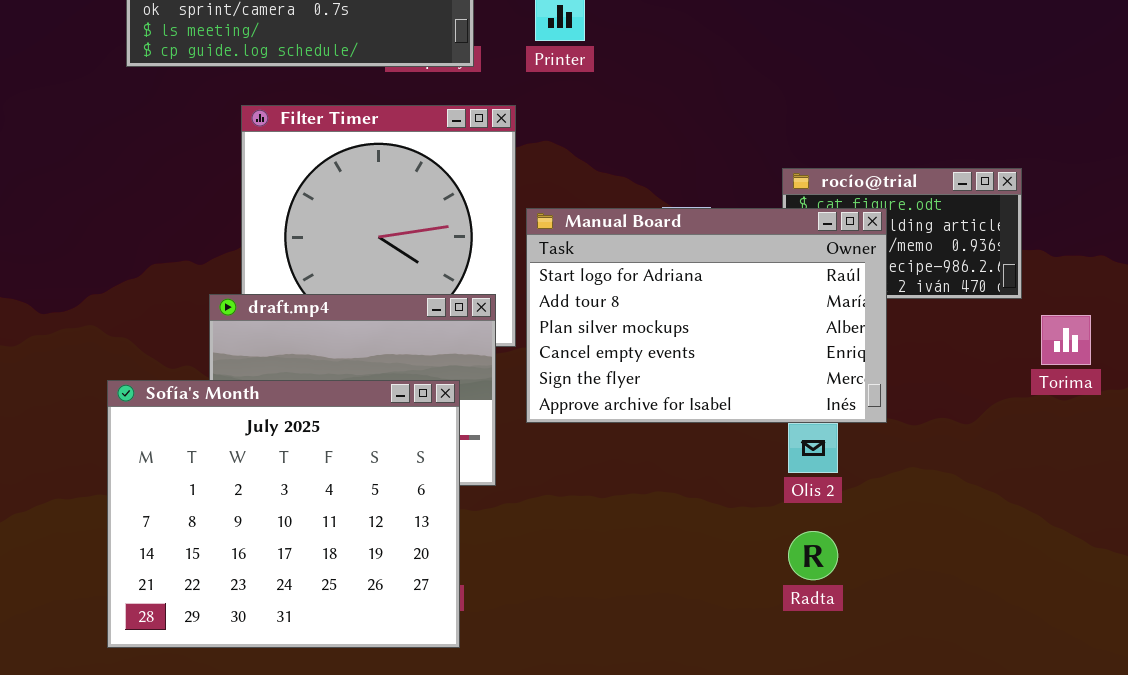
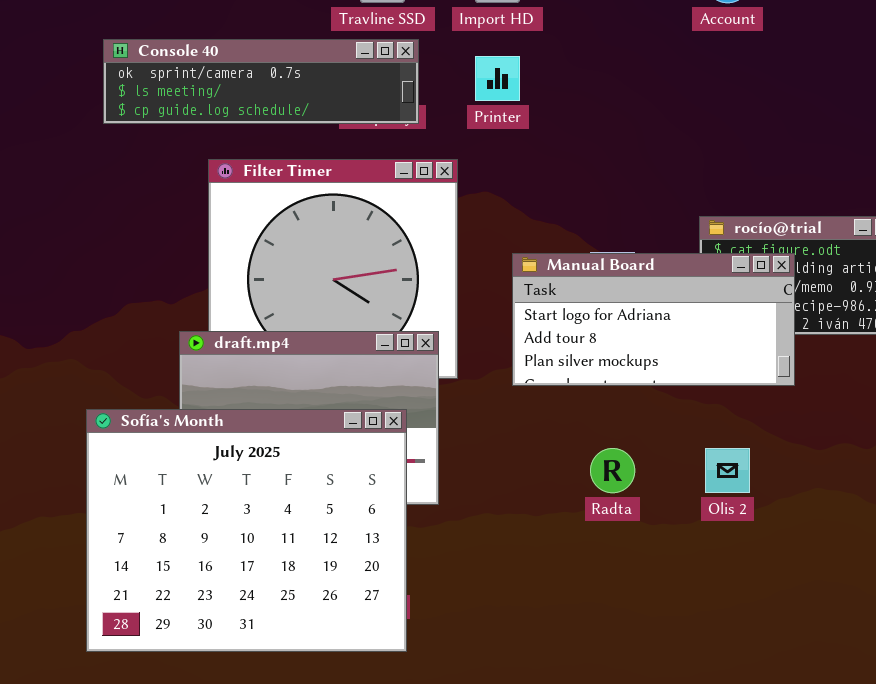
Manual Board: [526,208,887,423] -> [512,253,795,386], resized
Radta: [788,531,838,580] -> [590,448,635,493], moved

